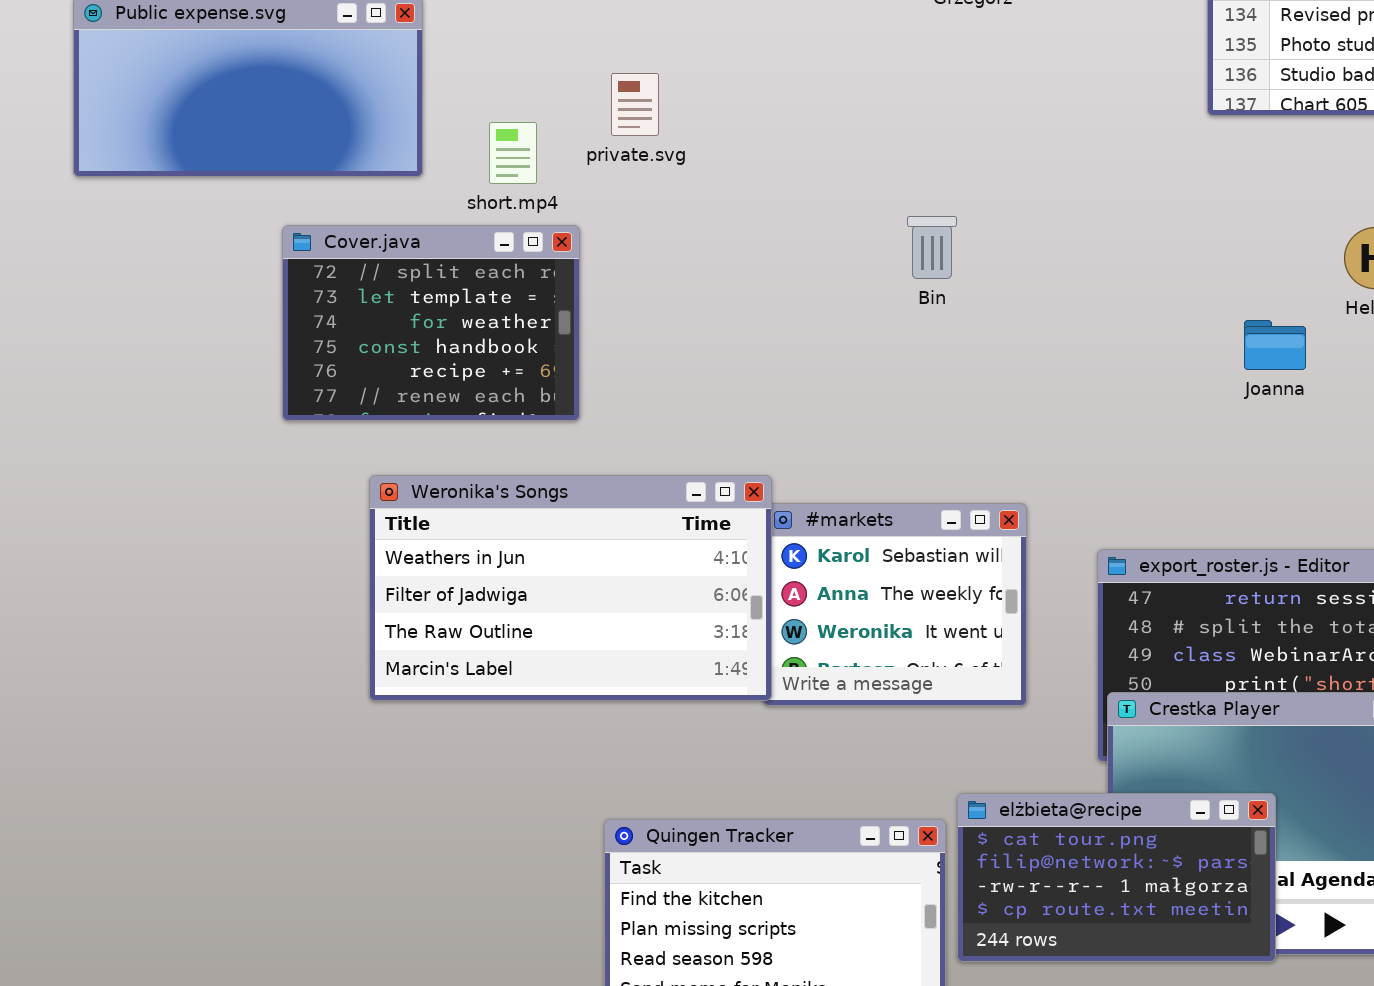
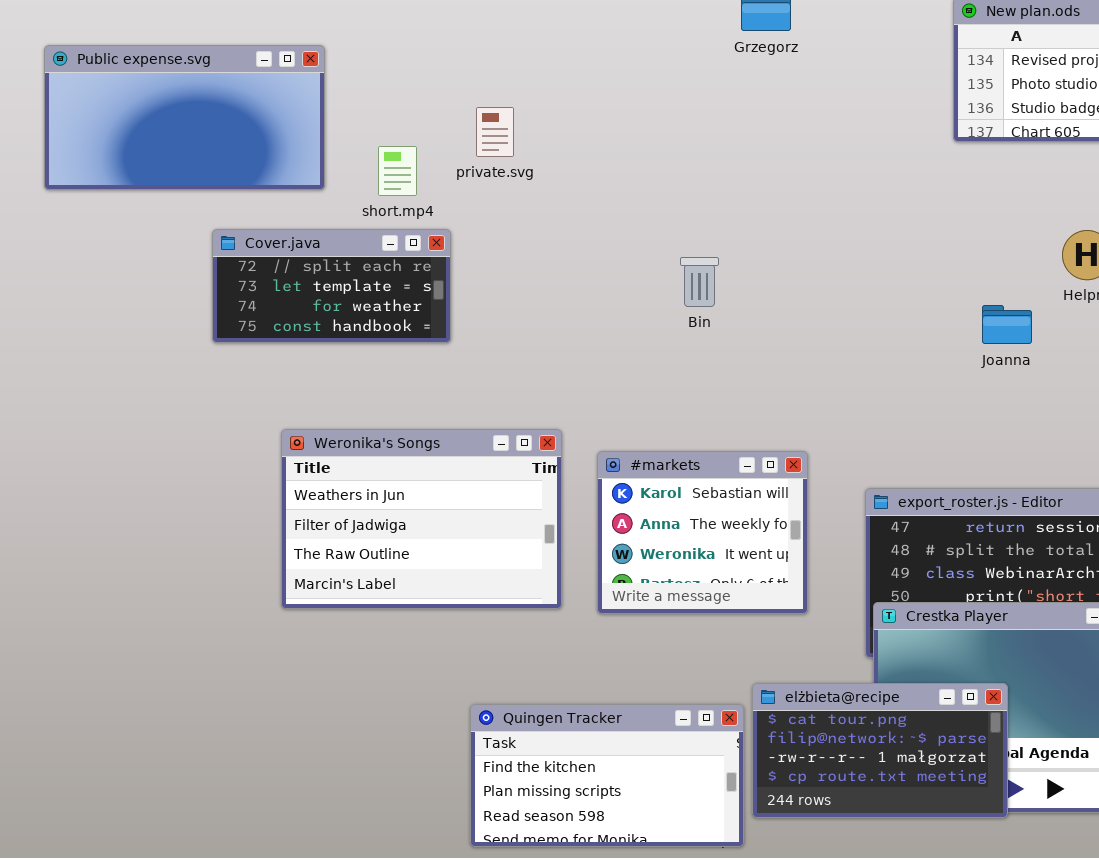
Bin: [907,216,957,279] -> [680,257,719,307], moved
Cover.java: [282,225,580,421] -> [212,229,451,343], resized
Weronika's Songs: [369,475,772,701] -> [281,429,562,609], resized

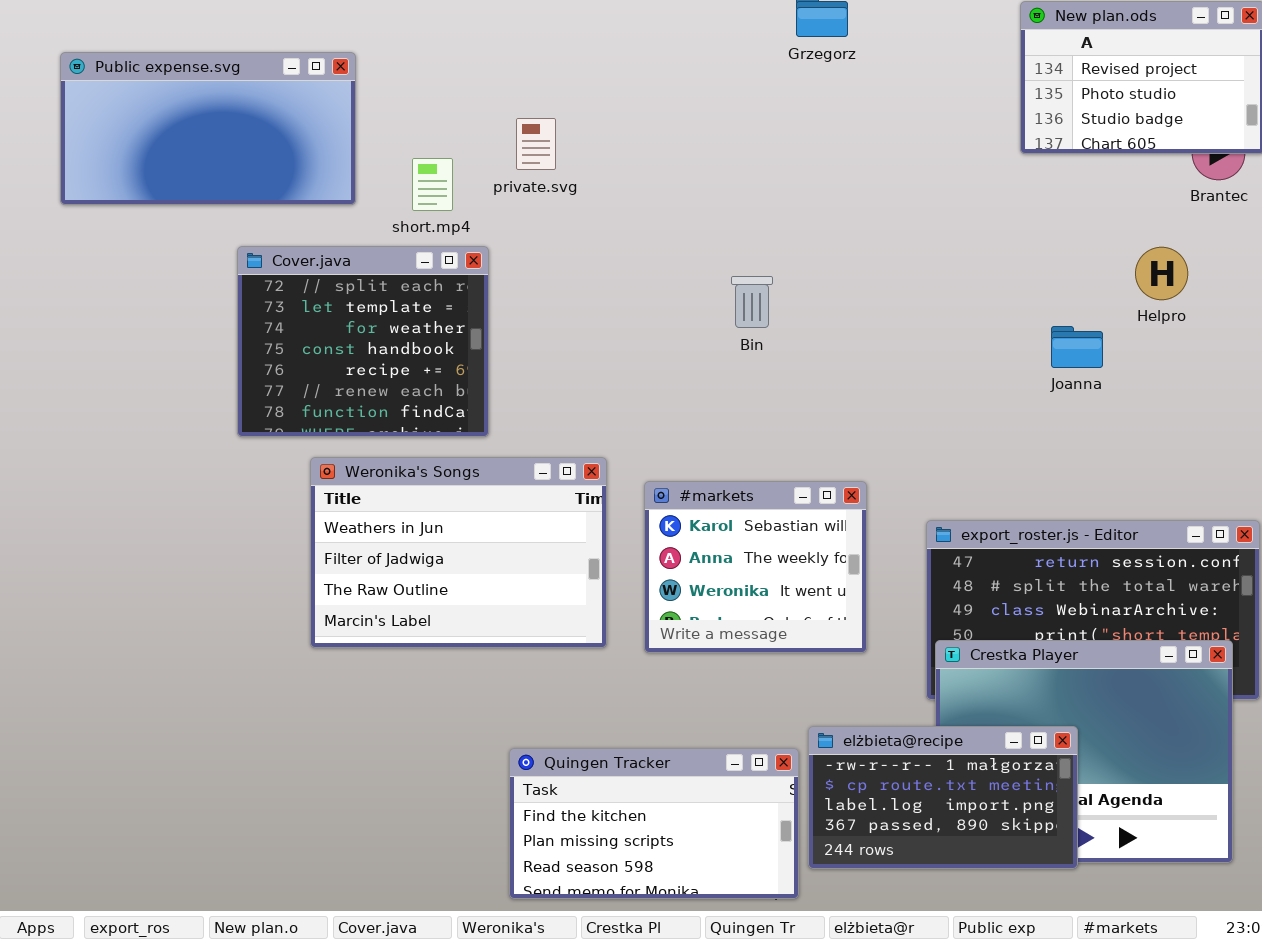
Cover.java: [212,229,451,343] -> [237,246,489,437], resized
elżbieta@recipe: [752,683,1008,818] -> [808,726,1078,869], scrolled down 2 rows

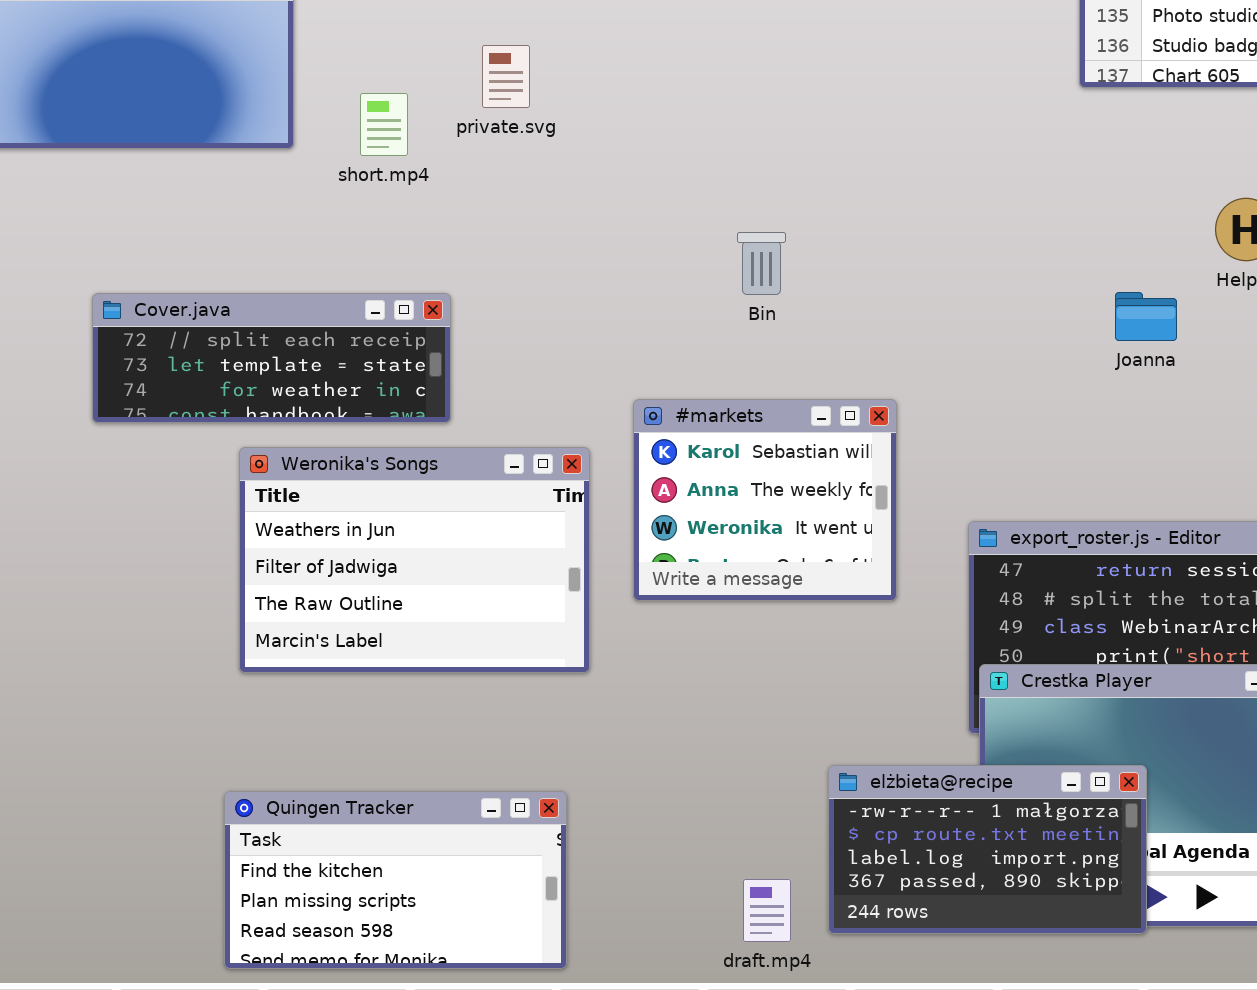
Cover.java: [237,246,489,437] -> [92,293,451,423], resized
#markets: [644,481,867,653] -> [633,399,897,601], moved
Quingen Tracker: [509,748,799,899] -> [224,791,567,969], moved

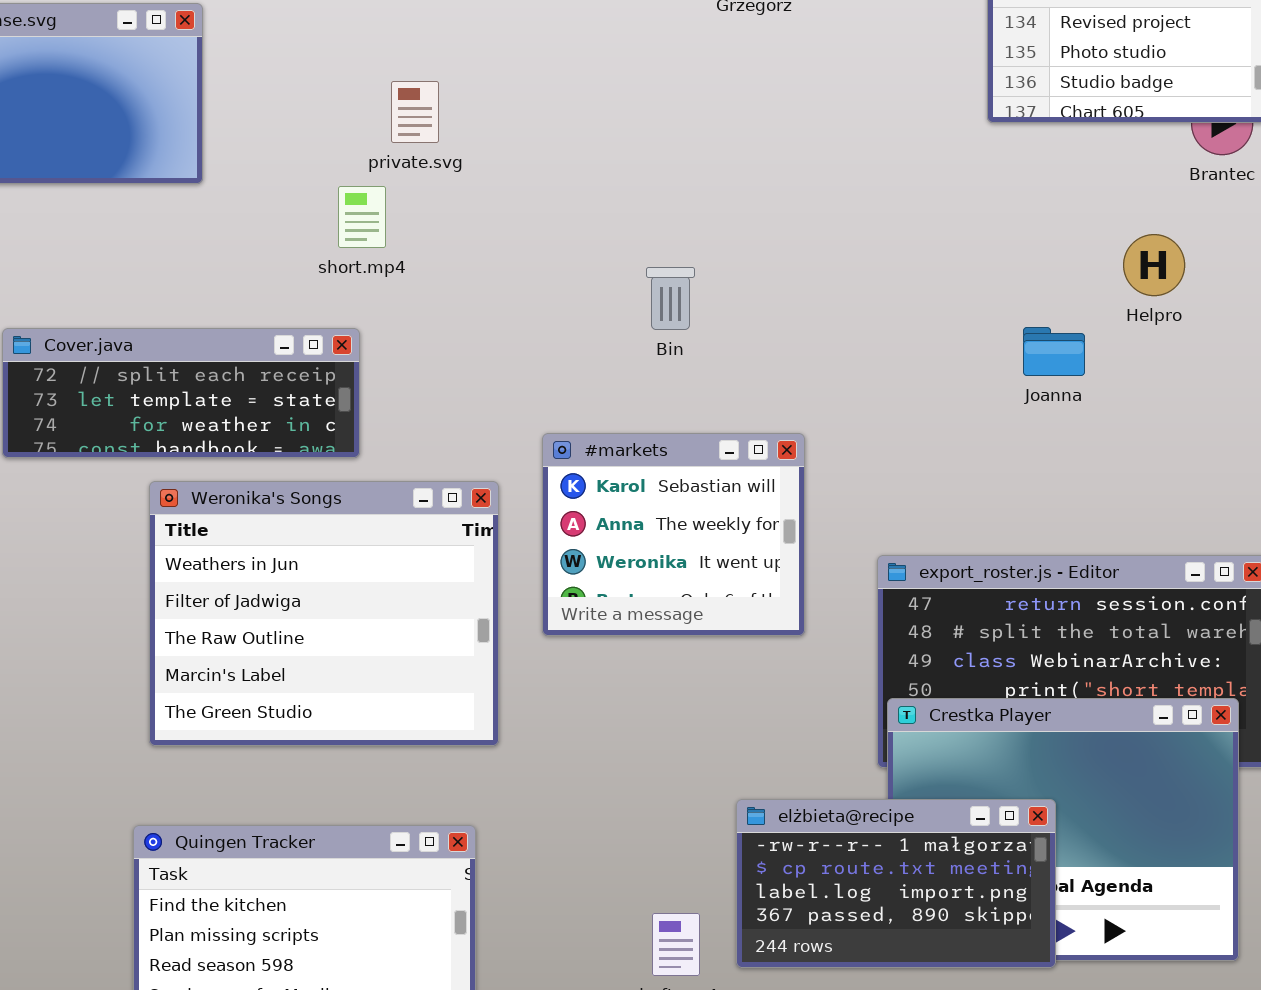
short.mp4: [360,93,408,156] -> [338,186,386,248], moved
Weronika's Songs: [239,447,590,673] -> [149,481,499,746], resized

